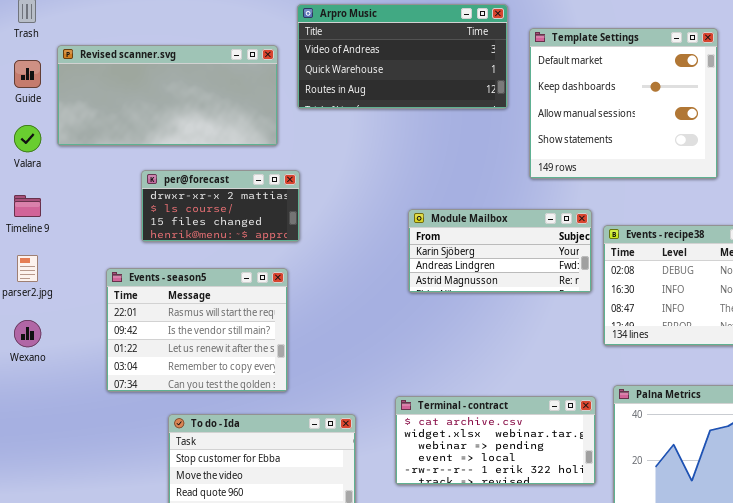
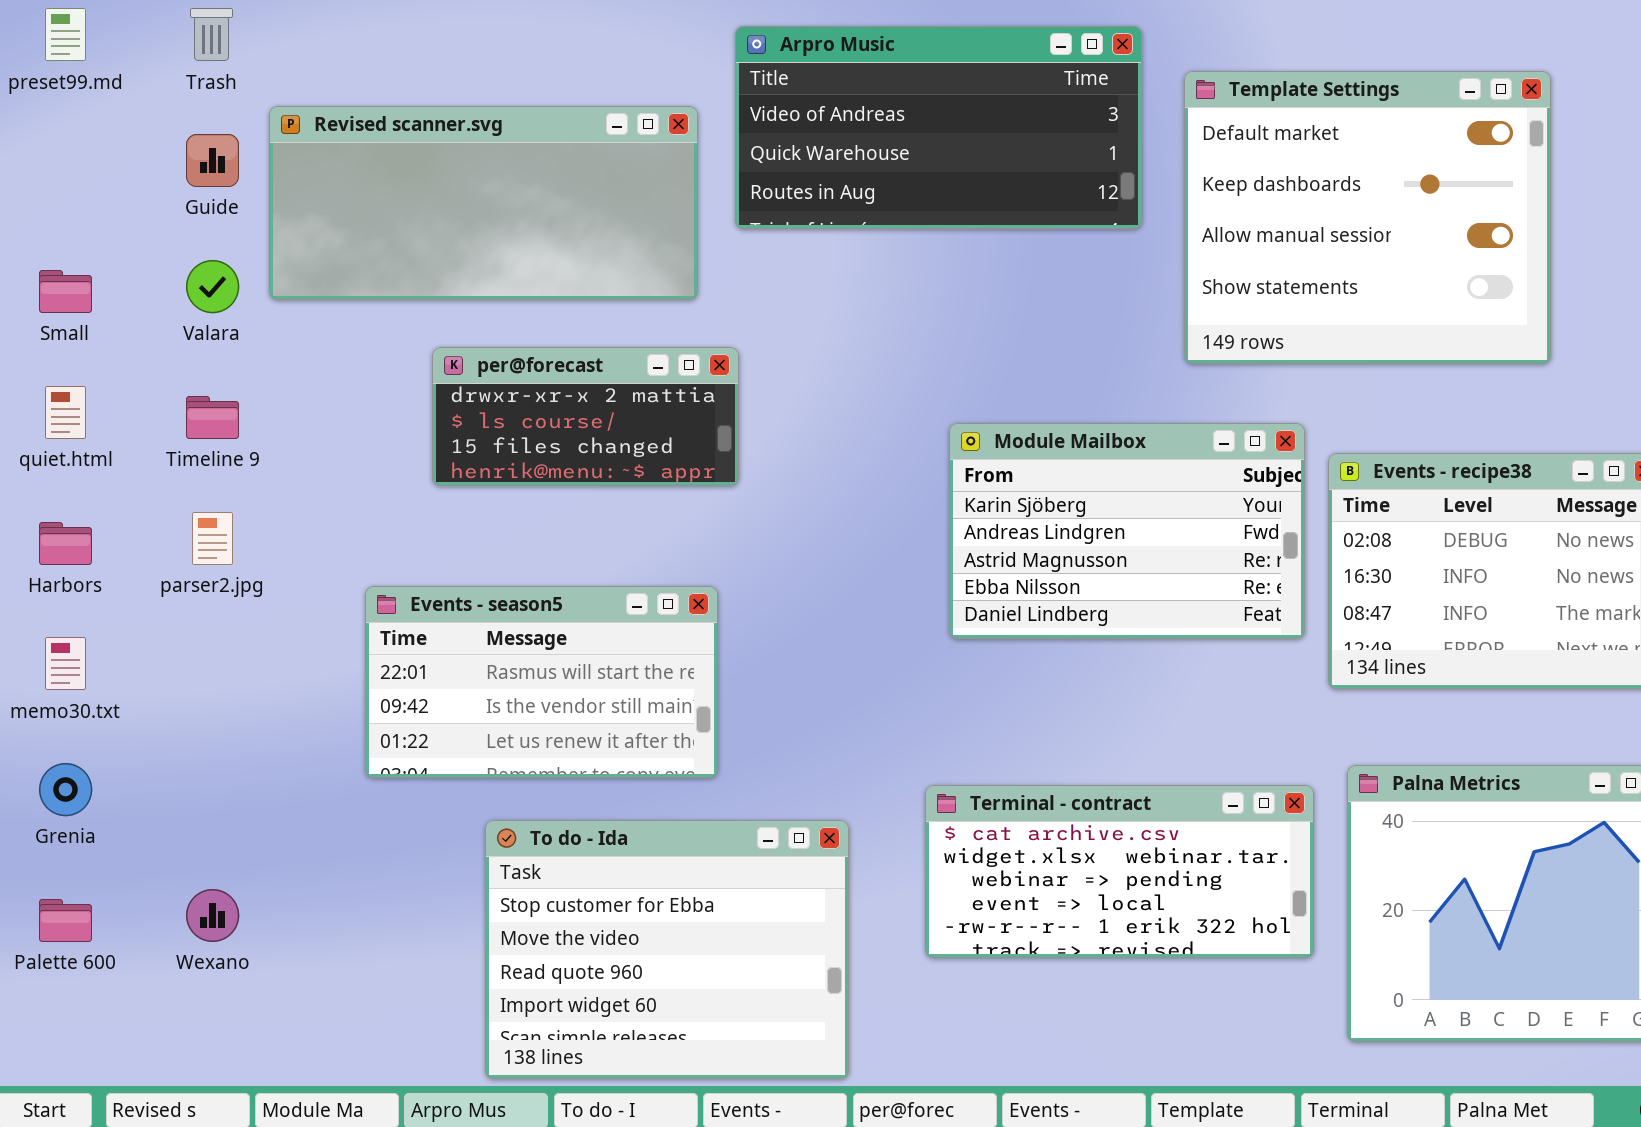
Module Mailbox: [408,209,592,293] -> [949,423,1305,639], resized
Events - season5: [106,268,288,392] -> [365,586,718,778], resized
Wexano: [14,320,41,347] -> [186,889,239,942], moved

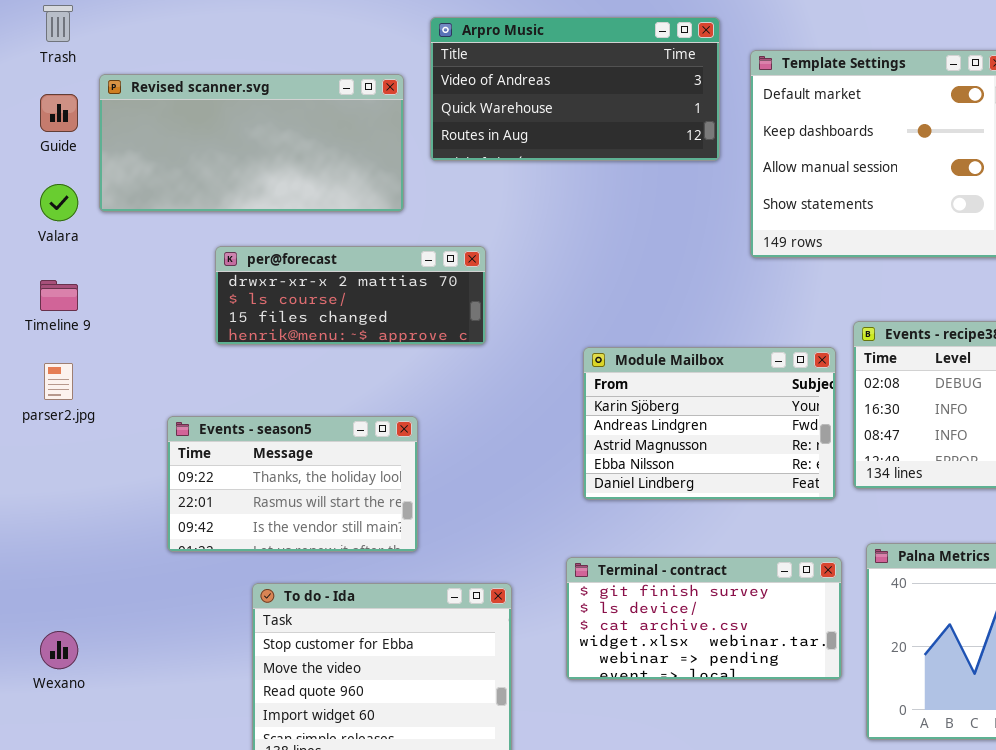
per@forecast: [432,347,739,486] -> [215,246,486,345], resized
Module Mailbox: [949,423,1305,639] -> [583,347,836,500], moved
Events - season5: [365,586,718,778] -> [167,416,418,552], scrolled up 1 row
Terminal - contract: [925,785,1314,958] -> [566,557,842,680], scrolled up 2 rows

